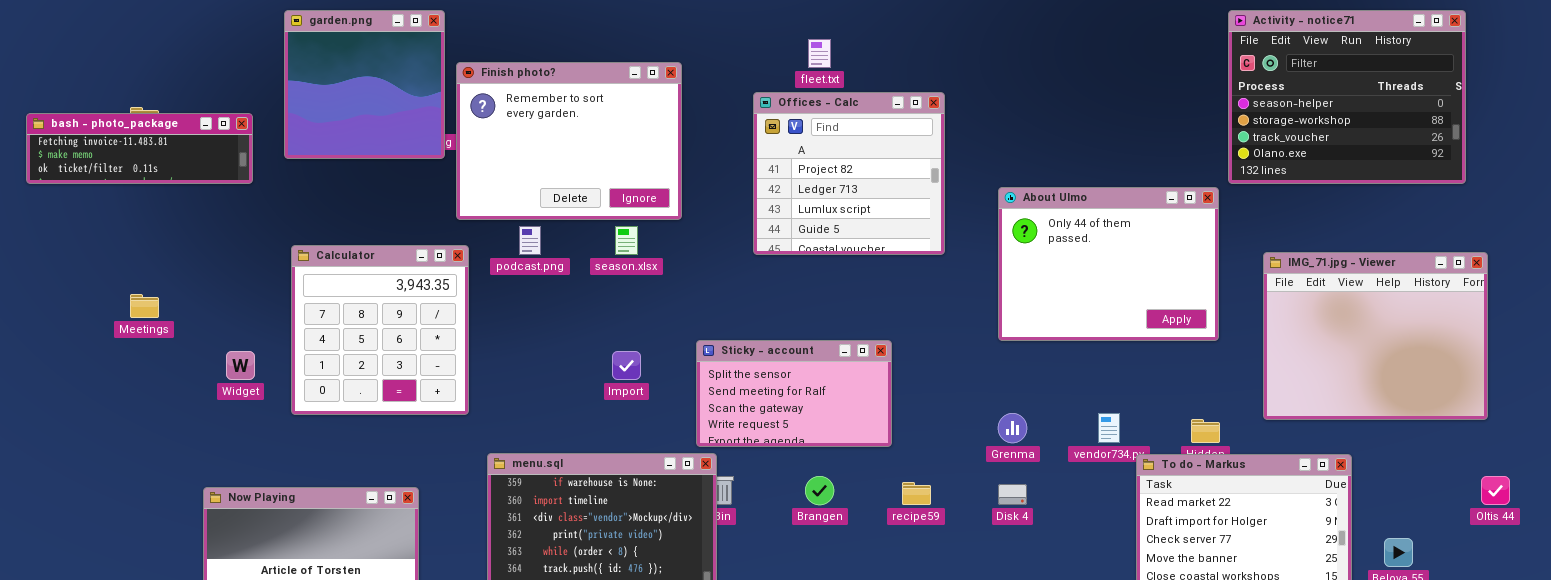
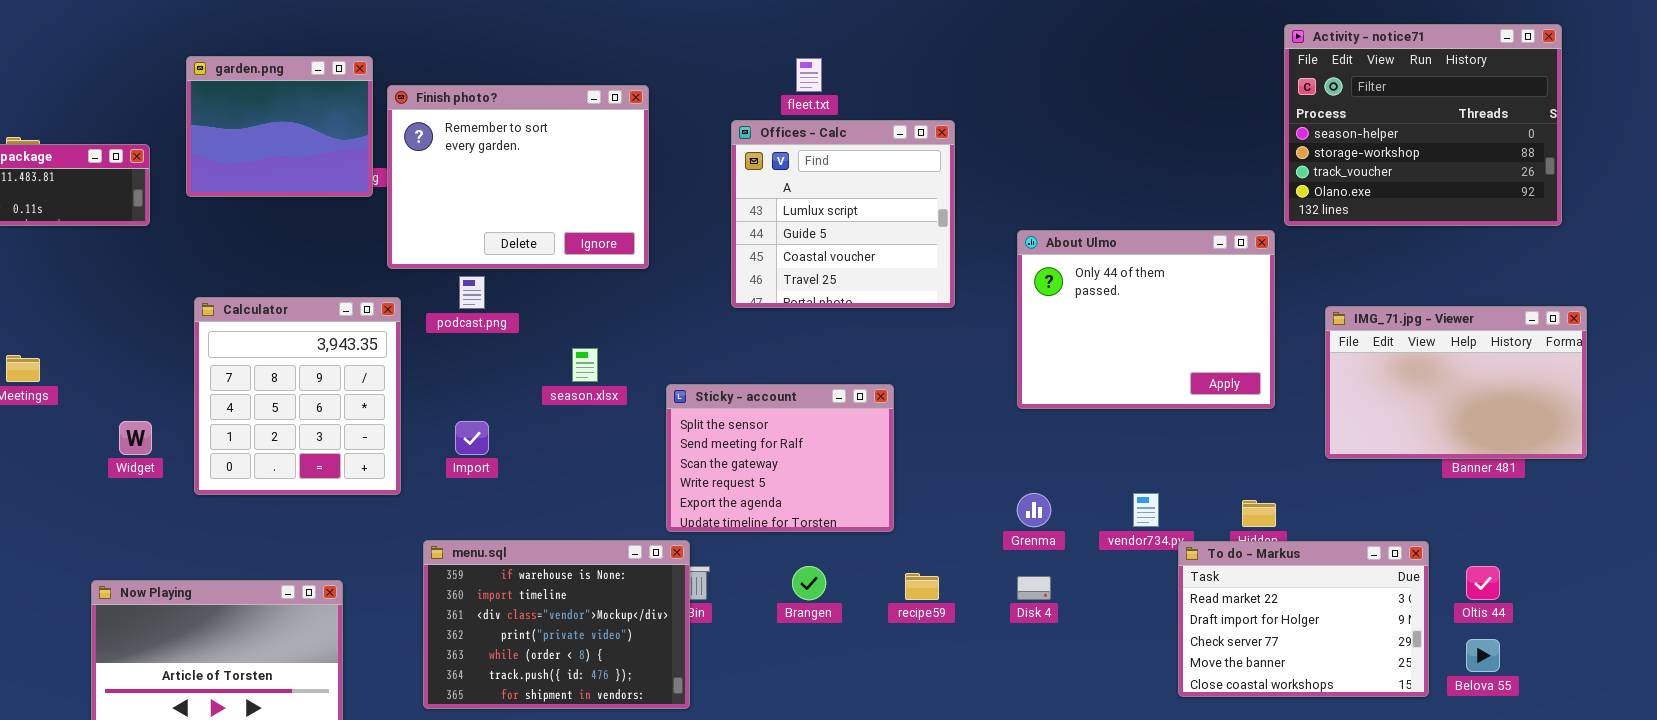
garden.png: [284,10,445,159] -> [186,56,373,197], resized
Offices - Calc: [753,92,945,255] -> [731,120,955,308], scrolled down 2 rows
season.xlsx: [615,226,638,255] -> [572,348,598,382], moved
IMG_71.jpg - Viewer: [1263,252,1488,420] -> [1325,306,1587,459], resized
Sticky - account: [696,340,892,447] -> [666,384,894,532], resized
Import: [612,351,641,380] -> [455,421,489,455], moved
Oltis 44: [1481,476,1510,505] -> [1466,566,1500,600], moved

